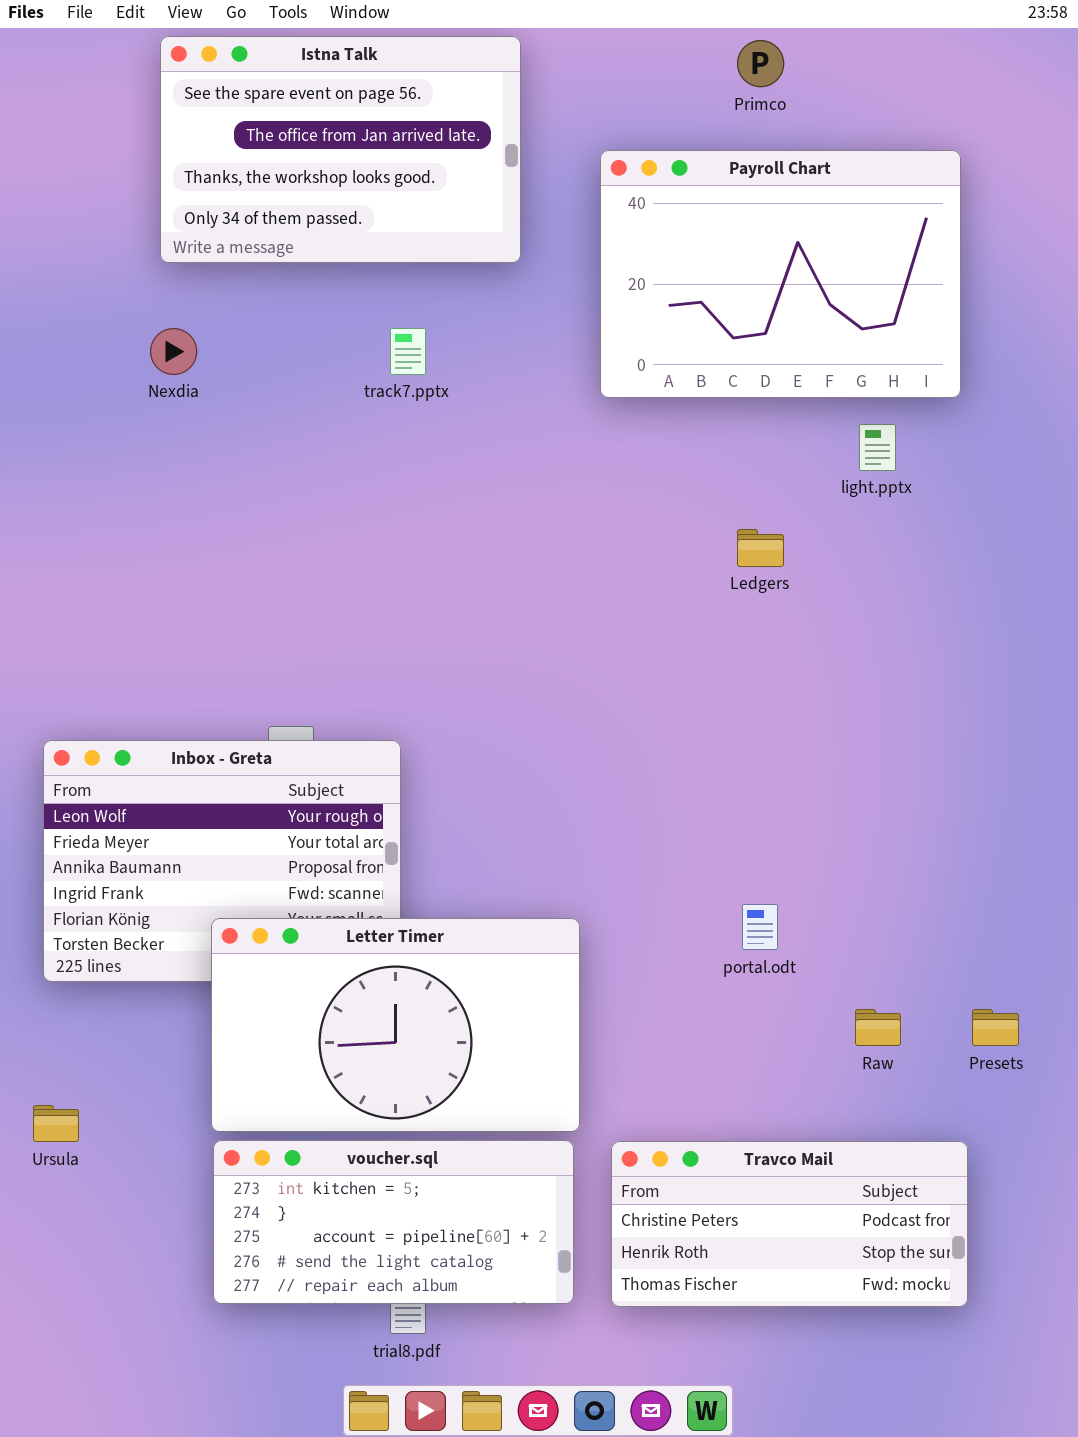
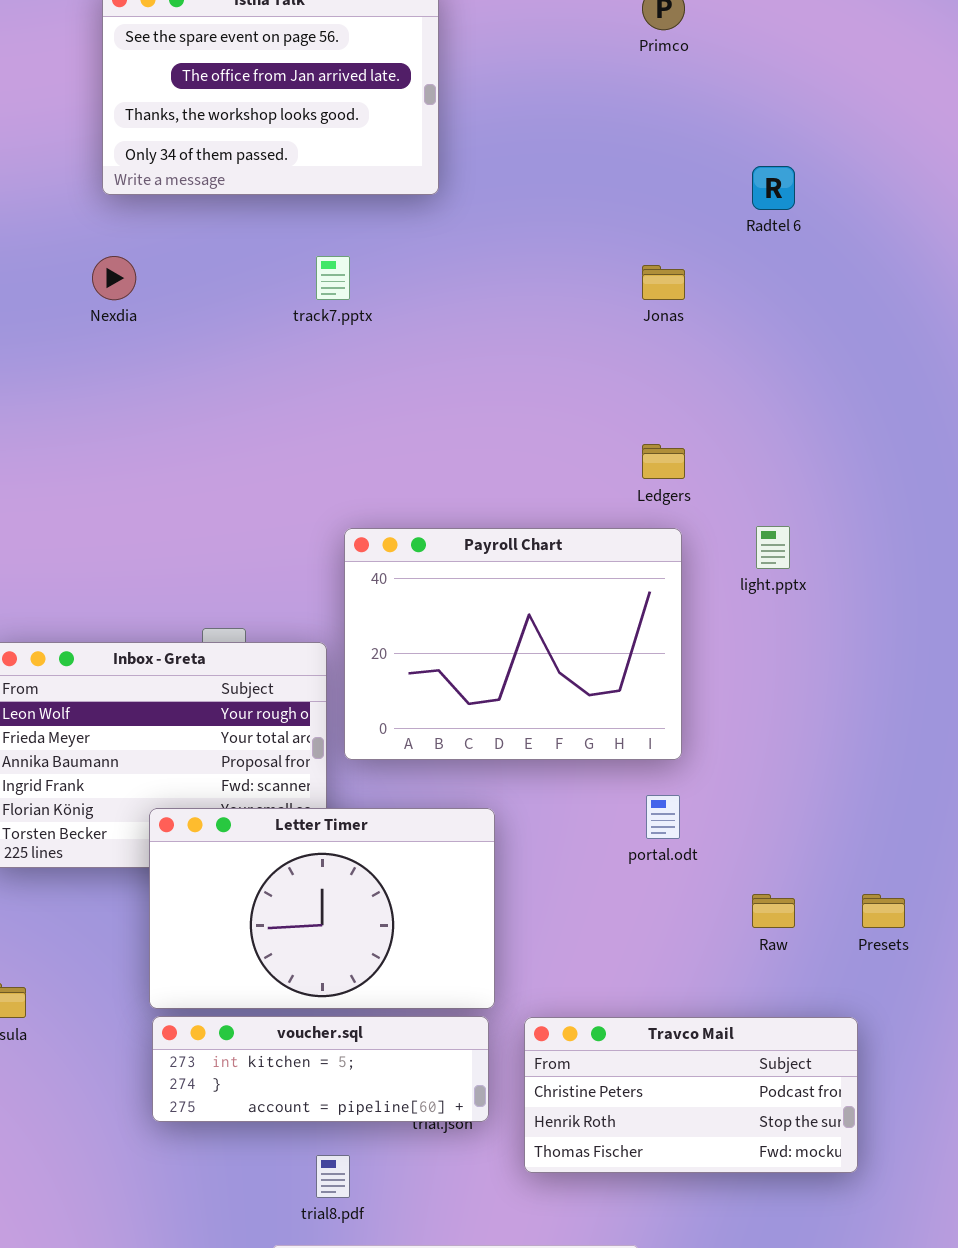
Payroll Chart: [600,150,961,398] -> [344,528,682,760], moved
light.pptx: [859,424,896,471] -> [756,526,790,569], moved
voucher.sql: [213,1140,574,1304] -> [152,1016,489,1122], resized

